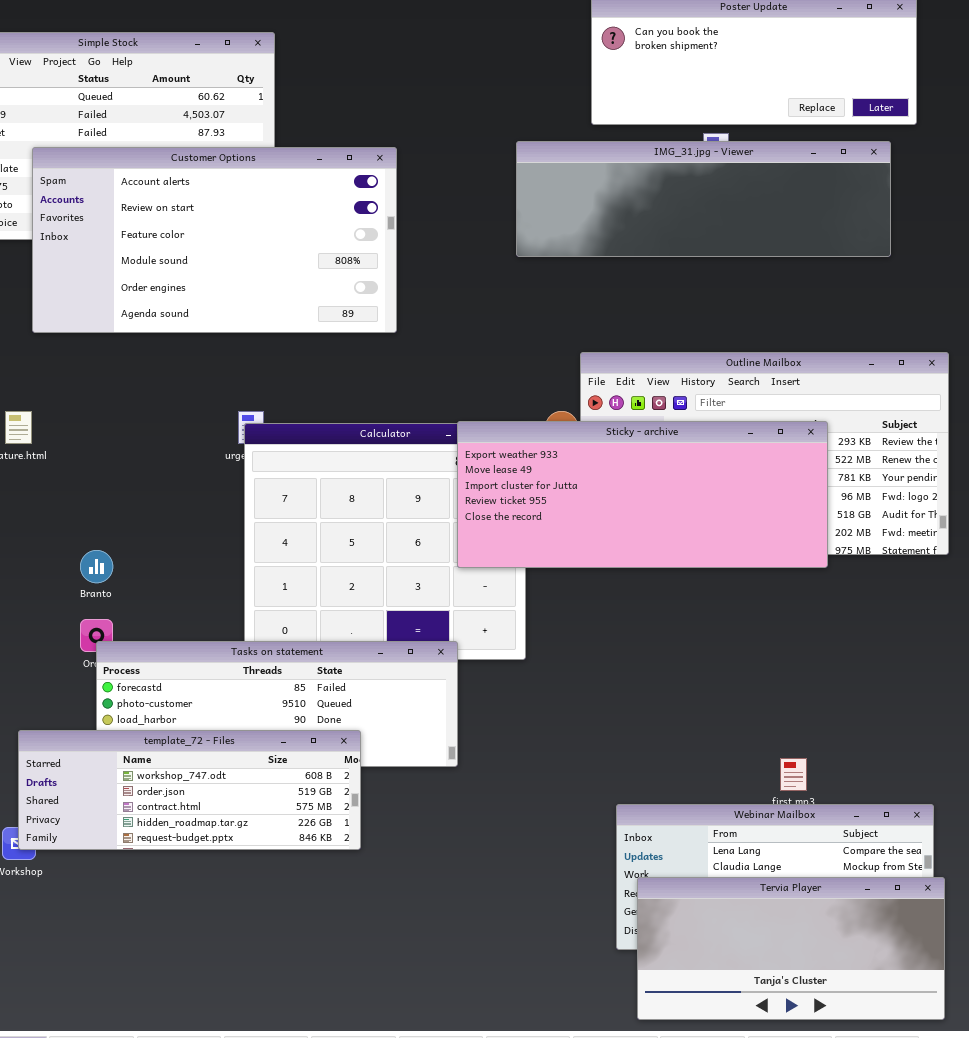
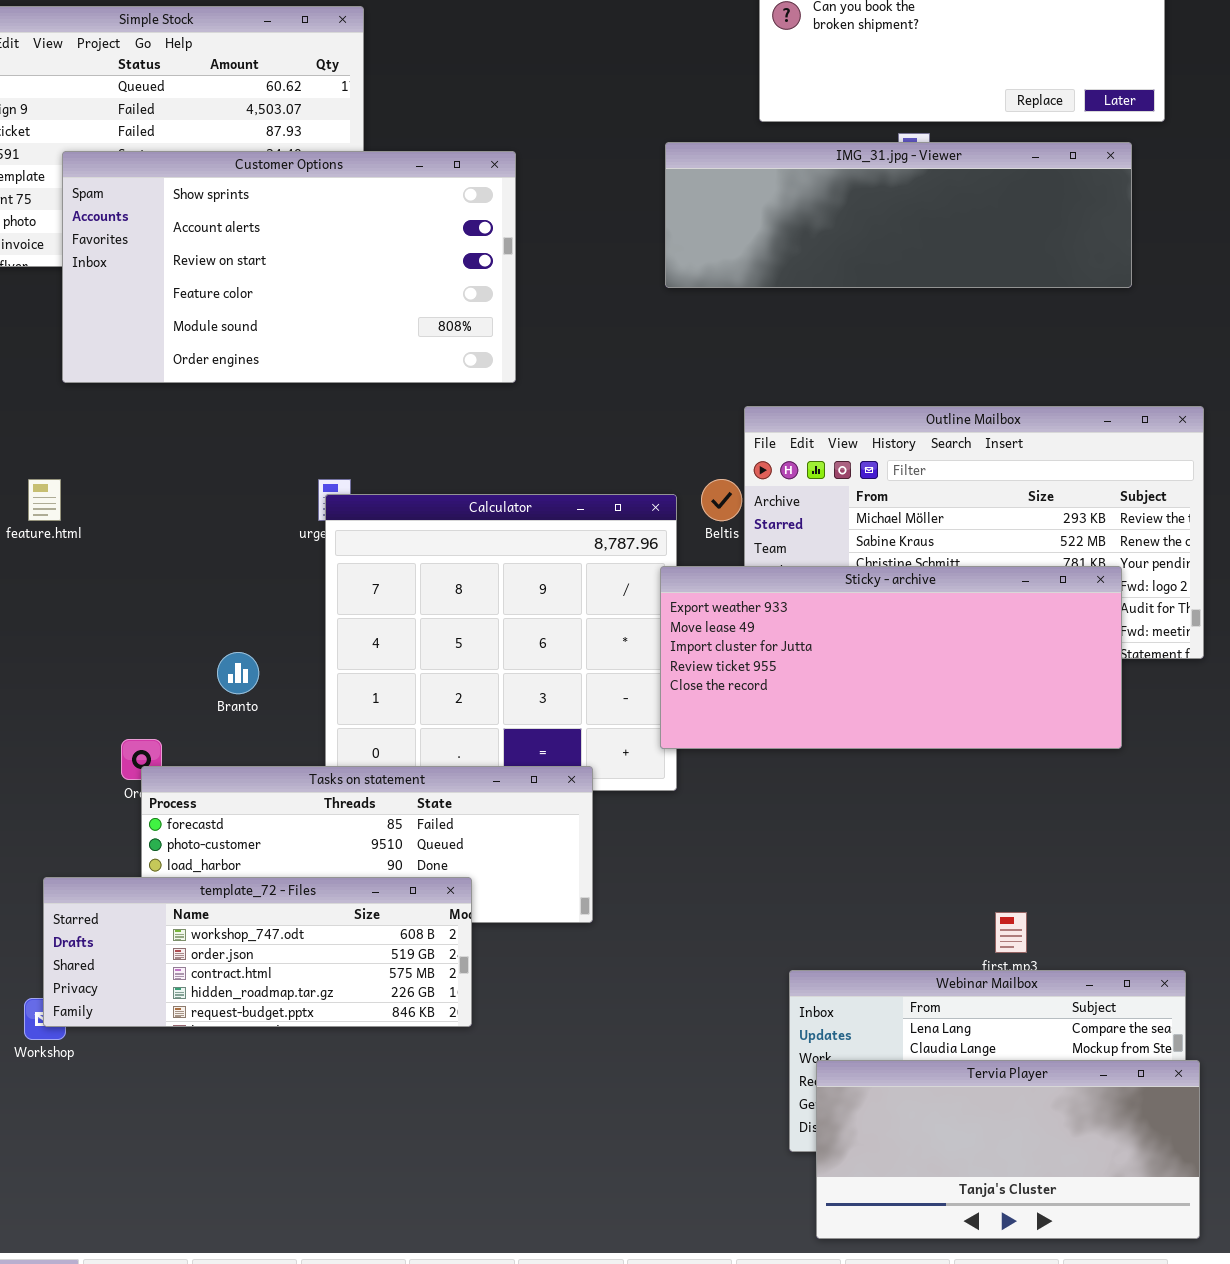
Customer Options: [32,147,397,333] -> [62,151,516,383], scrolled up 1 row
Sticky - archive: [457,421,828,568] -> [660,566,1122,749], moved
Branto: [80,550,113,583] -> [217,652,259,694], moved

